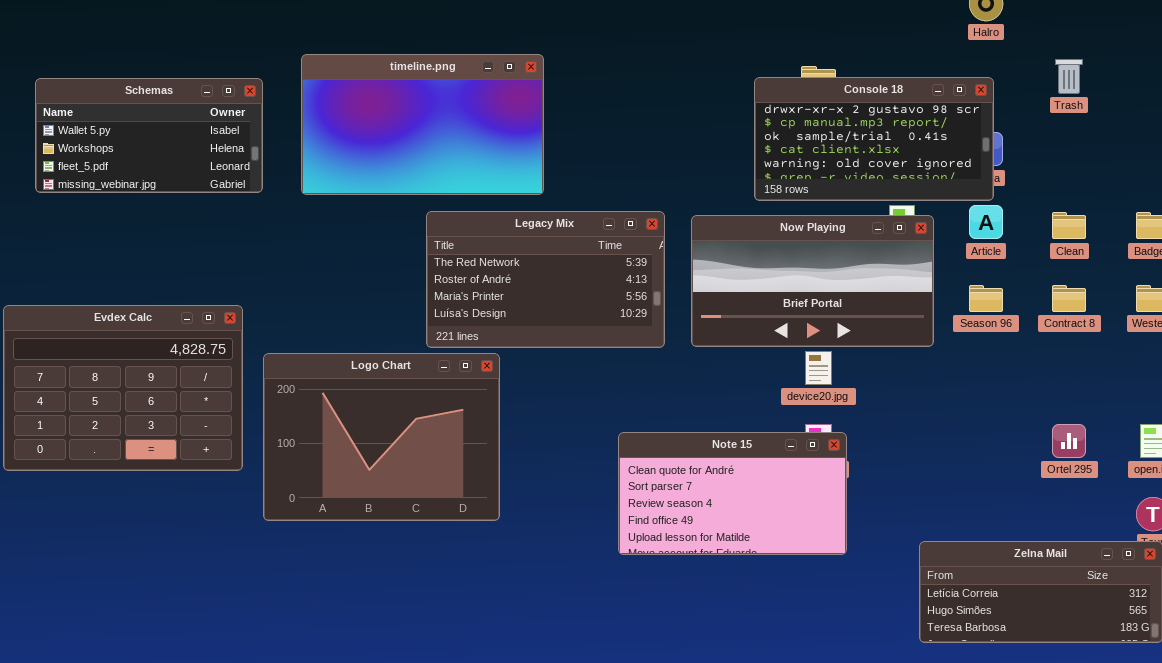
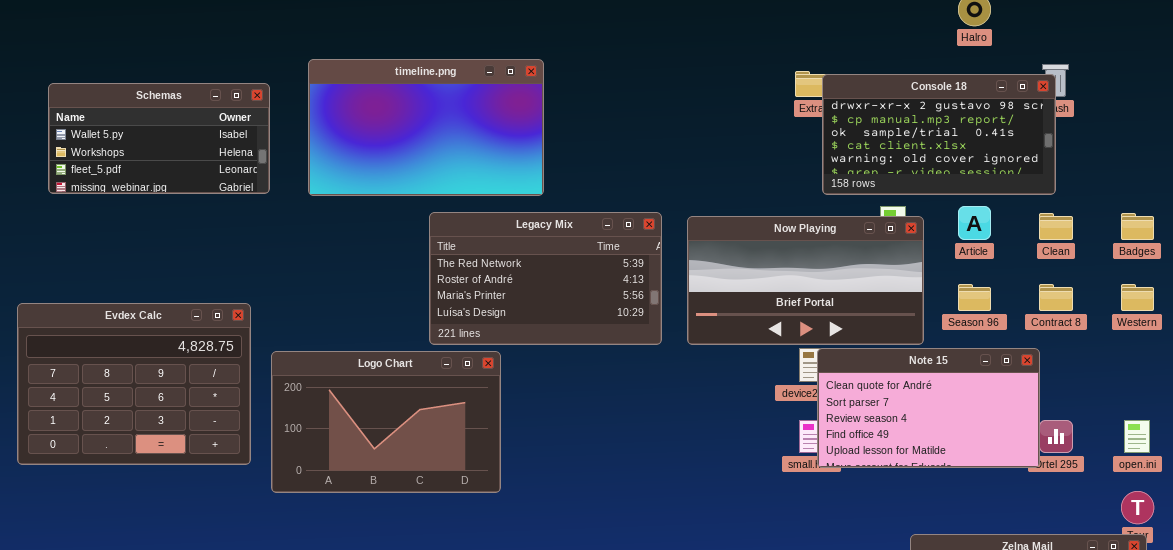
Console 18: [754,77,994,201] -> [822,74,1056,195], moved
Logo Chart: [263,353,500,521] -> [271,351,501,493], resized
Note 15: [618,432,847,555] -> [817,348,1040,468], moved

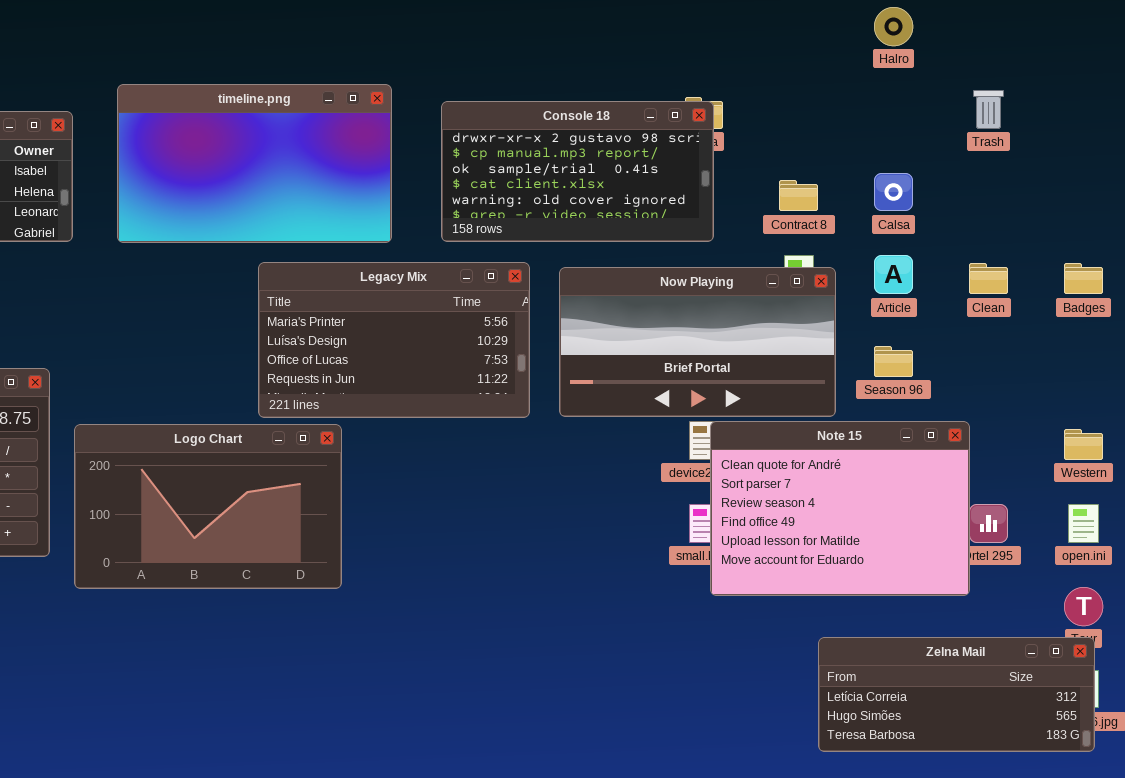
Console 18: [822,74,1056,195] -> [441,101,714,242], moved
Legacy Mix: [429,212,662,345] -> [258,262,530,418], scrolled down 2 rows
Contract 8: [1039,284,1073,311] -> [779,180,818,211], moved
Western: [1121,284,1154,311] -> [1064,429,1103,460], moved
Note 15: [817,348,1040,468] -> [710,421,970,596], resized

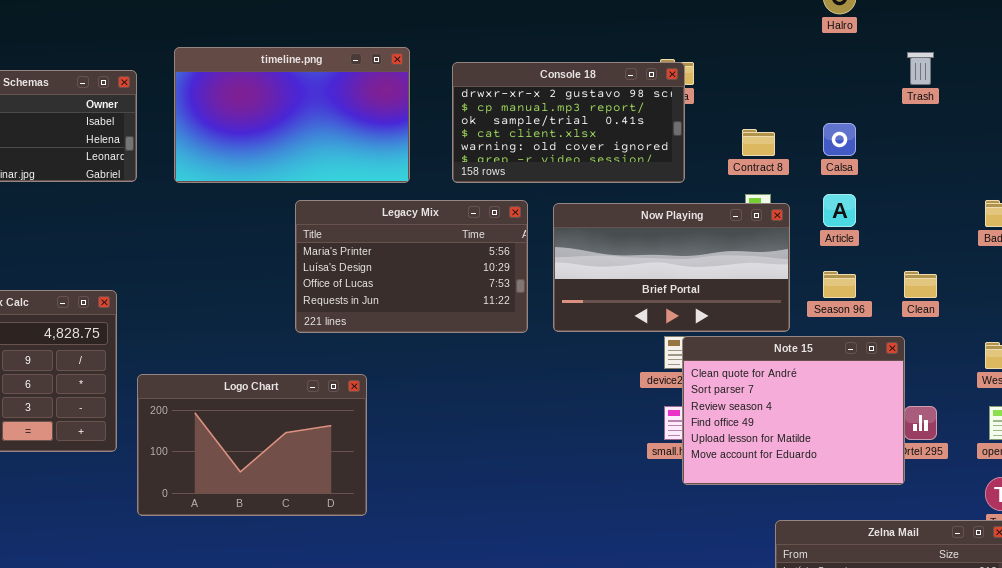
Clean: [969,263,1008,294] -> [904,271,937,298], moved
Logo Chart: [74,424,342,589] -> [137,374,367,516], moved

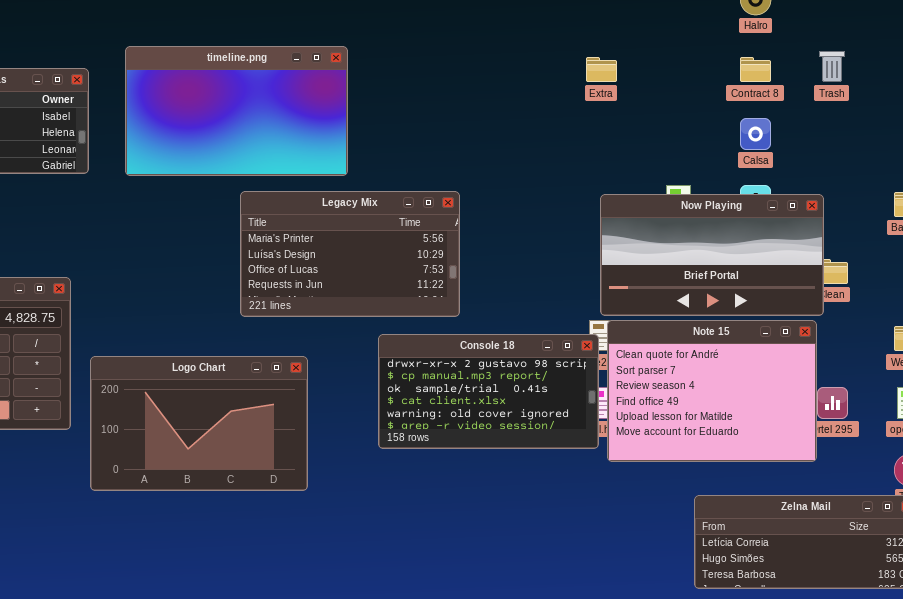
Console 18: [452,62,685,183] -> [378,334,599,449], moved
Contract 8: [742,129,775,156] -> [740,57,771,82], moved
Now Playing: [553,203,790,332] -> [600,194,824,316], moved

